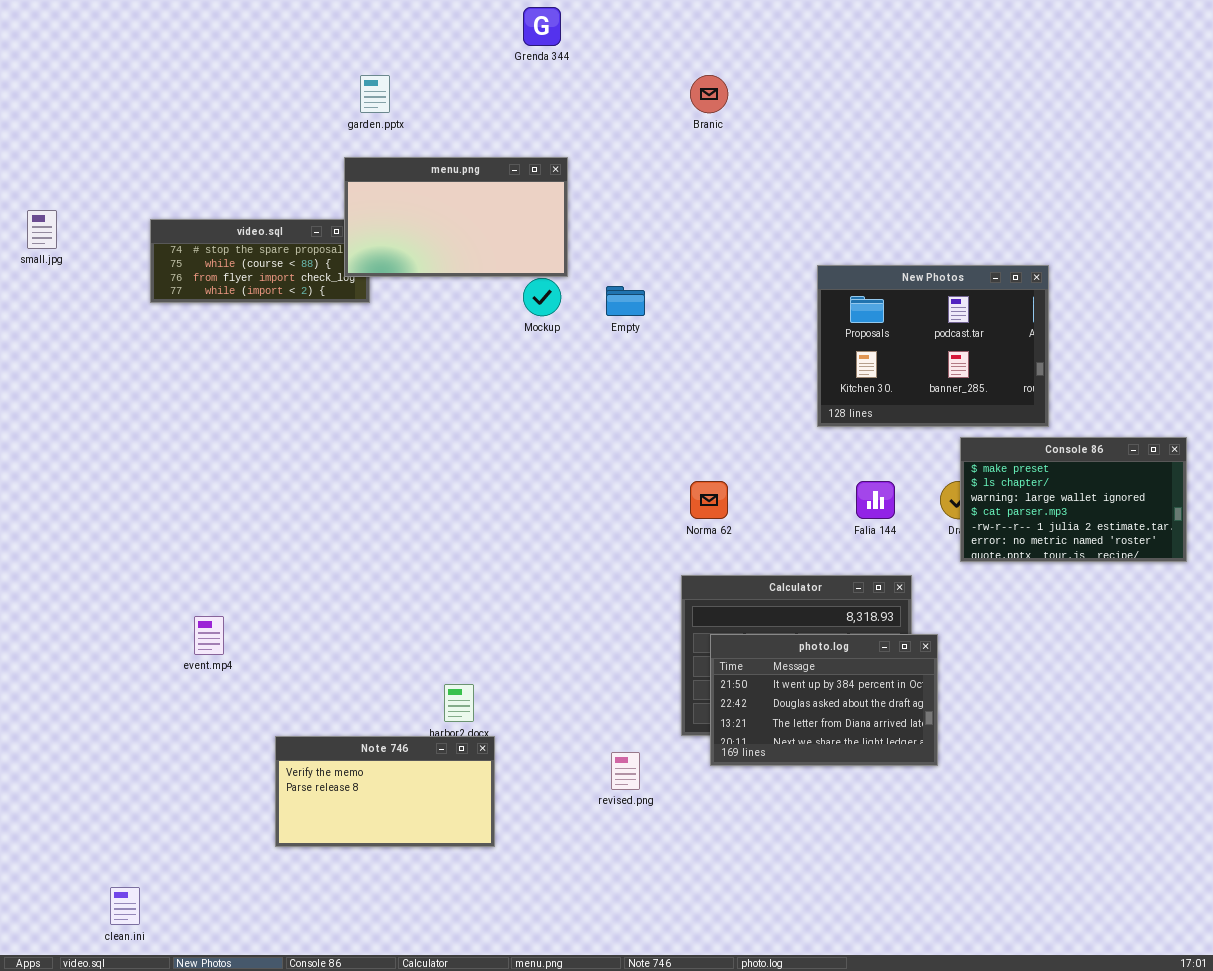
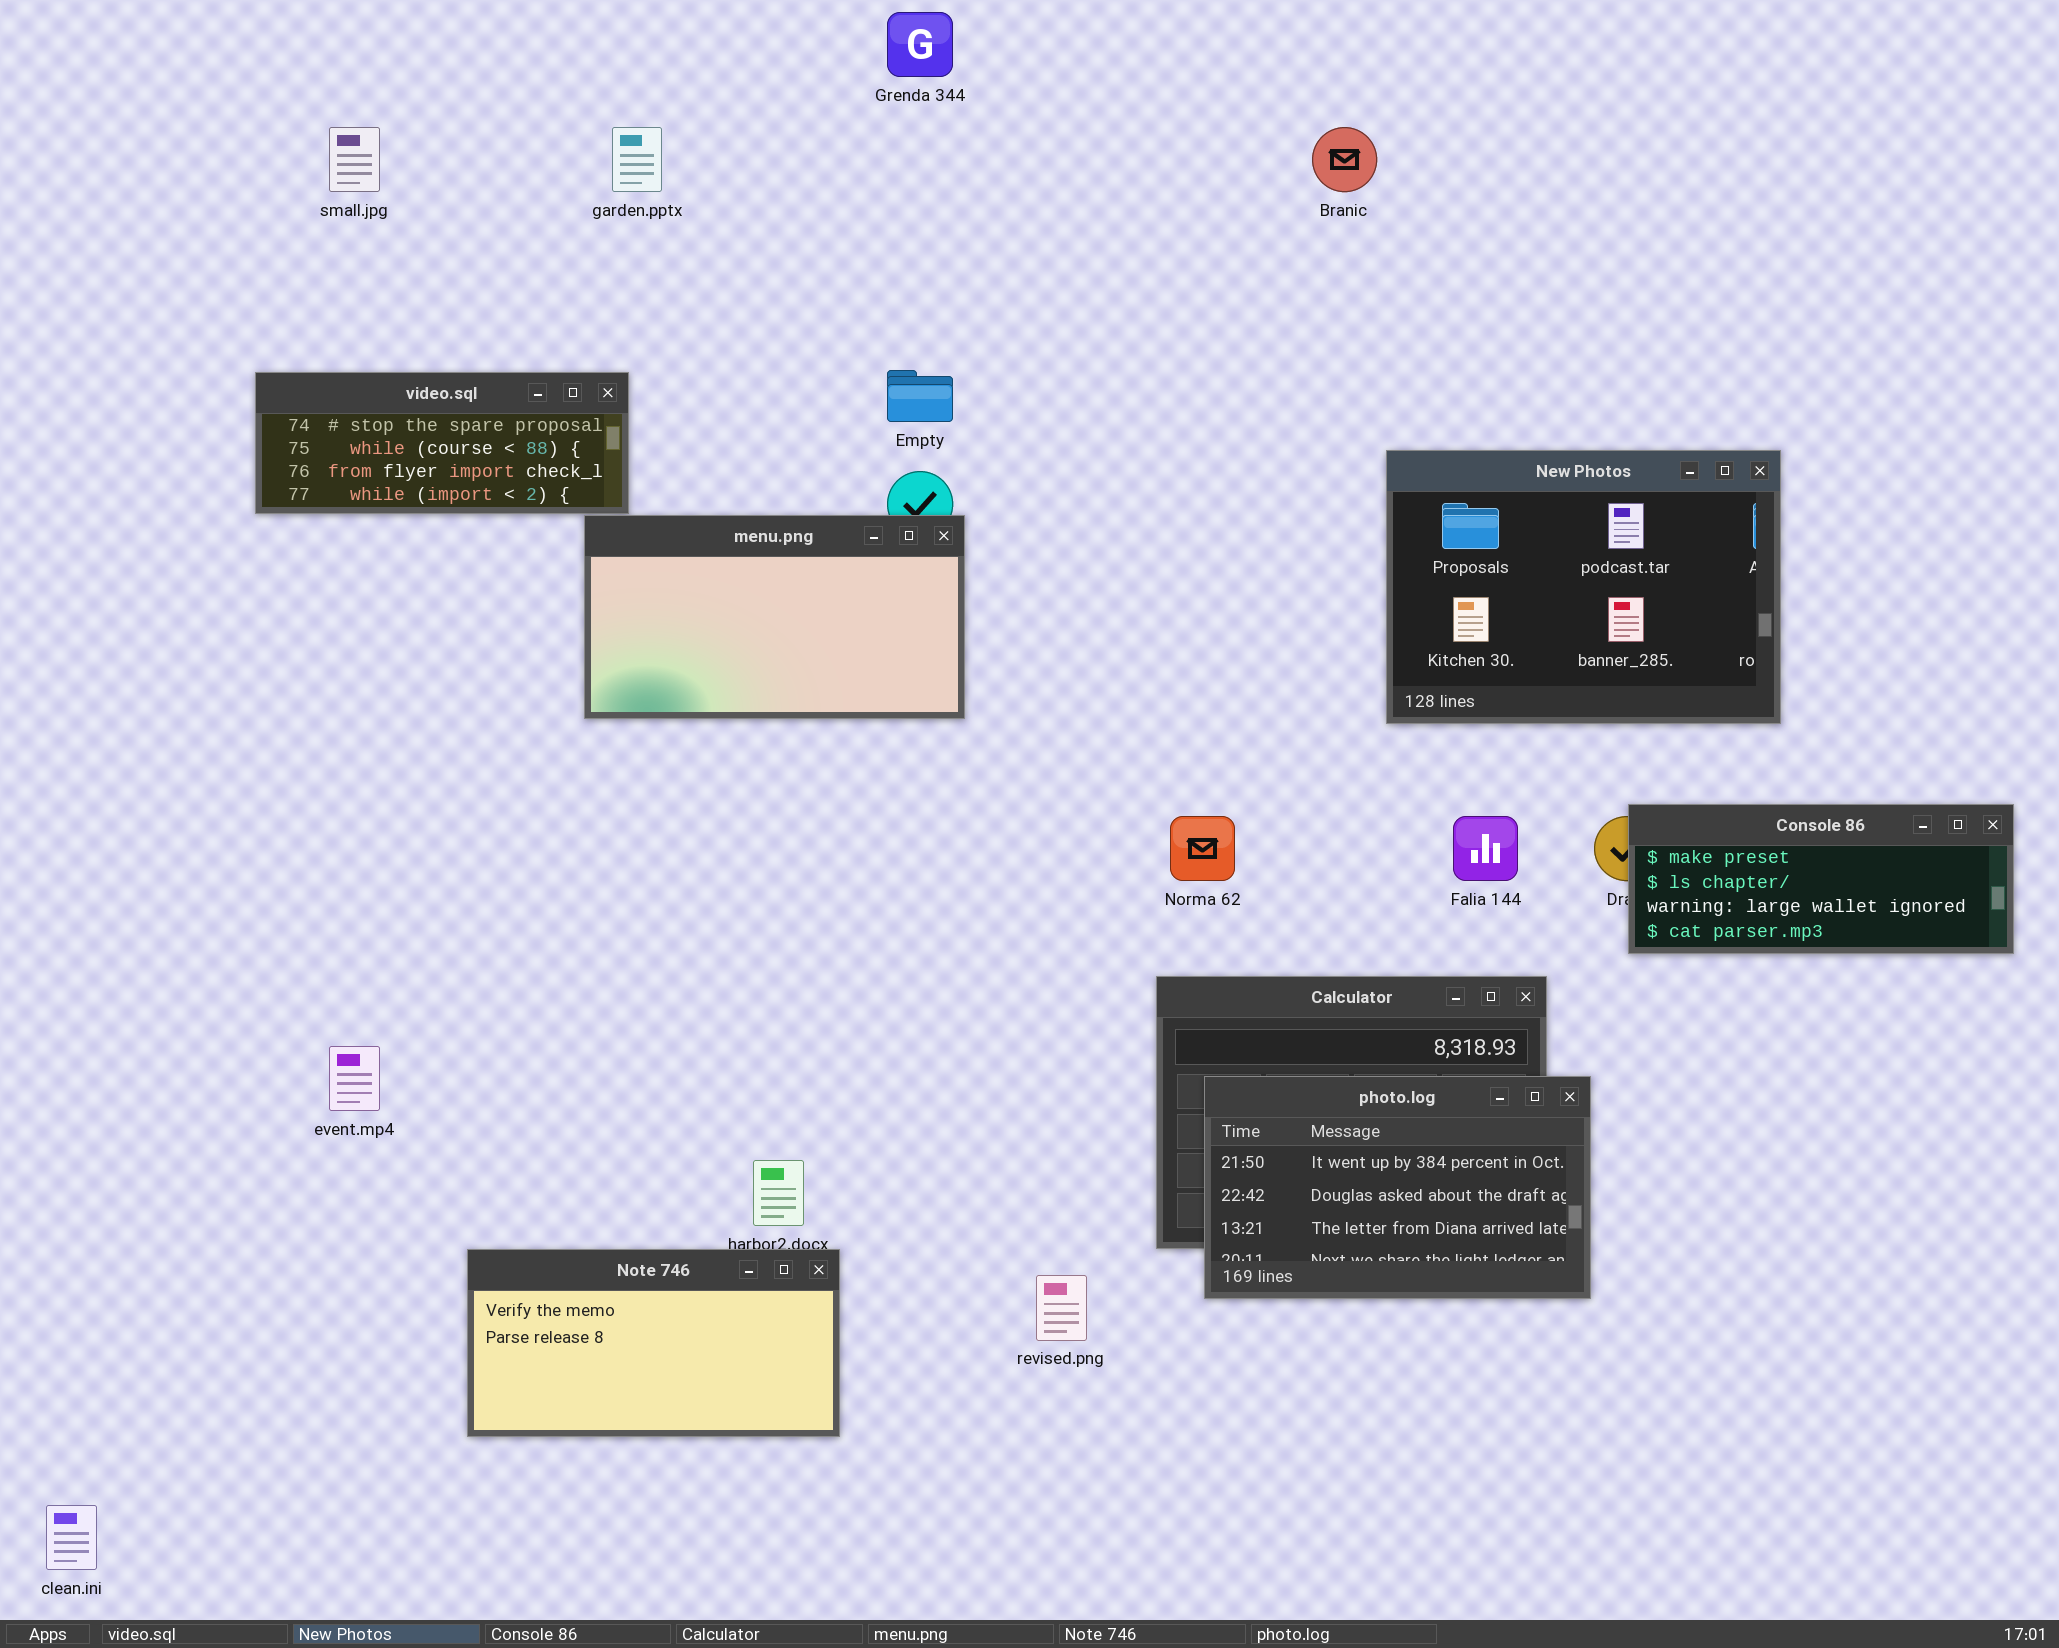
Branic: [690,75,728,113] -> [1312,127,1377,192], moved
menu.png: [344,157,568,277] -> [584,515,965,719], moved
small.jpg: [27,210,57,249] -> [329,127,380,192], moved
Empty: [606,286,645,316] -> [887,370,953,422], moved
Console 86: [960,437,1187,562] -> [1628,804,2014,954], resized
clean.ini: [110,887,140,925] -> [46,1505,97,1570], moved

